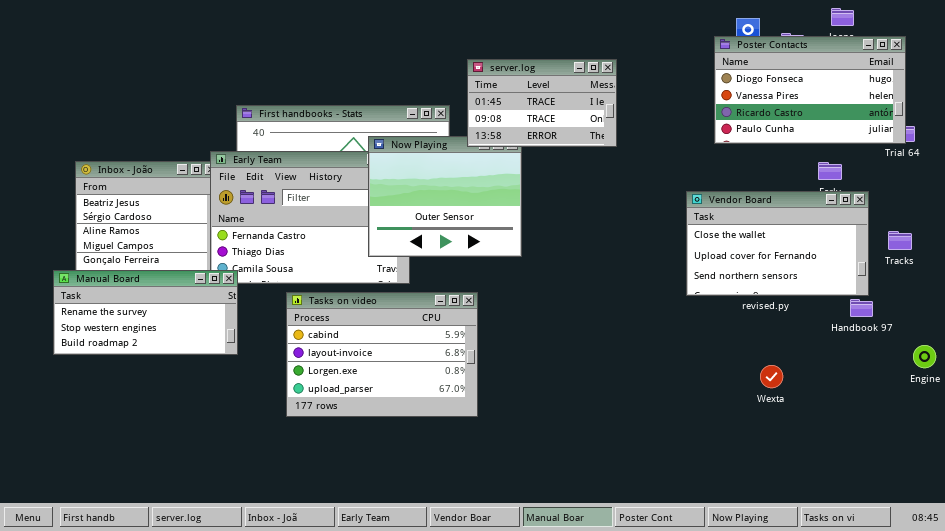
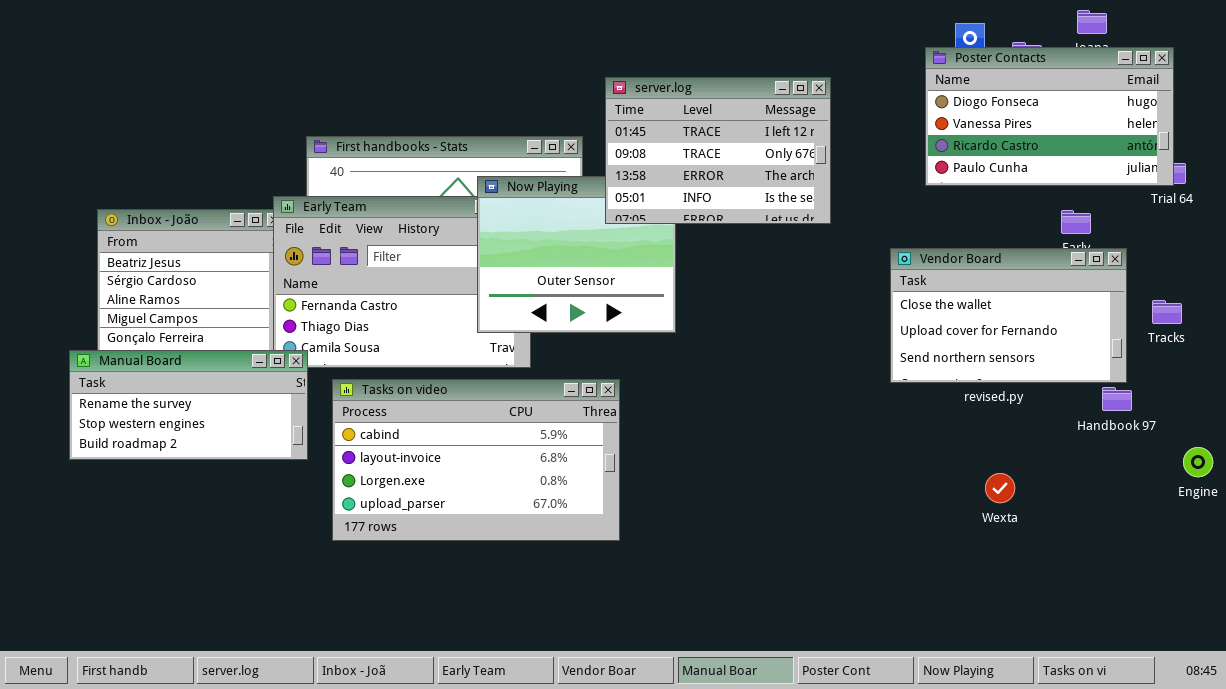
server.log: [467,59,617,147] -> [605,77,831,224], resized
Tasks on video: [286,292,478,417] -> [332,379,620,541], resized

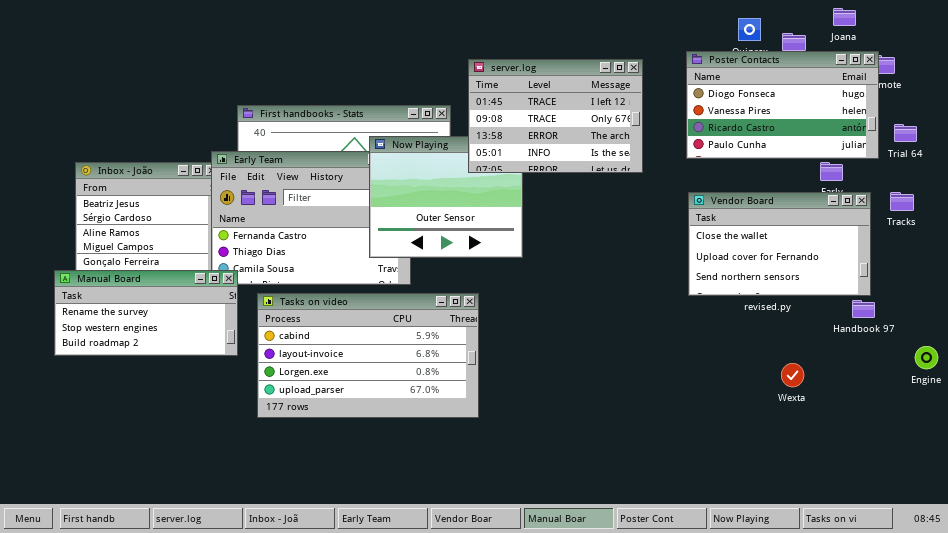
Poster Contacts: [925,47,1174,186] -> [686,51,879,159], moved
Tracks: [1152,300,1182,324] -> [890,192,914,211], moved
Wexta: [985,473,1015,503] -> [781,363,804,387], moved

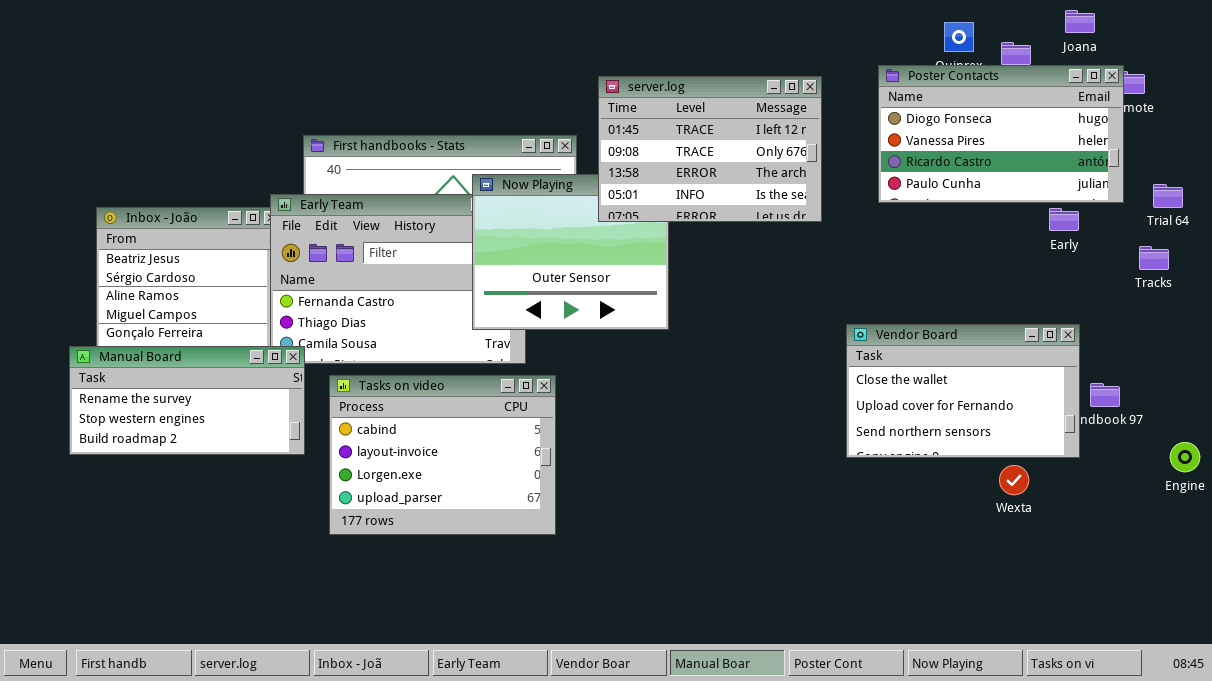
Trial 64: [894,124,917,142] -> [1153,184,1183,208], moved
Vendor Board: [688,192,871,296] -> [846,324,1080,458], moved
Tasks on video: [257,293,479,418] -> [329,375,556,535], resized

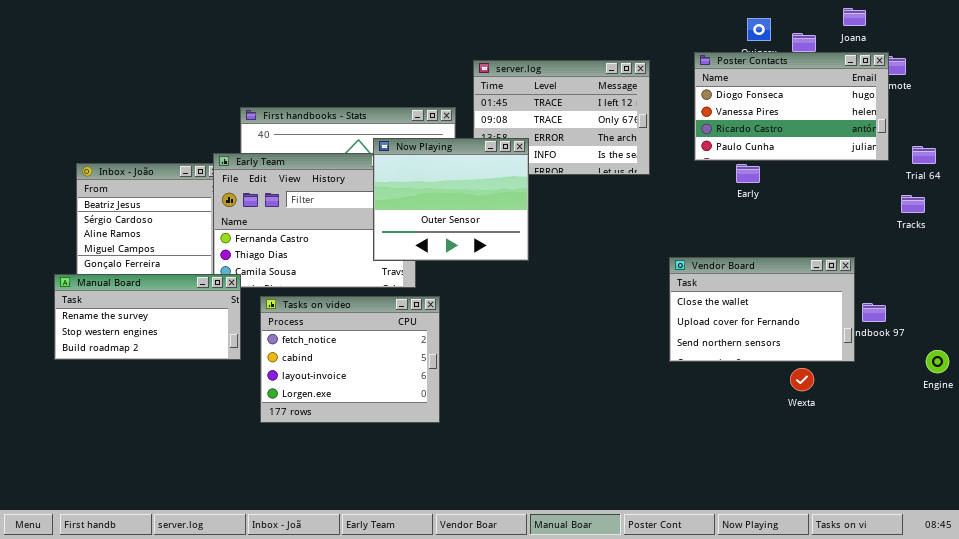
Now Playing: [472,174,669,330] -> [373,138,529,261], raised
Early: [1049,208,1079,231] -> [736,164,760,183], moved
Tasks on video: [329,375,556,535] -> [260,296,440,423], scrolled up 1 row

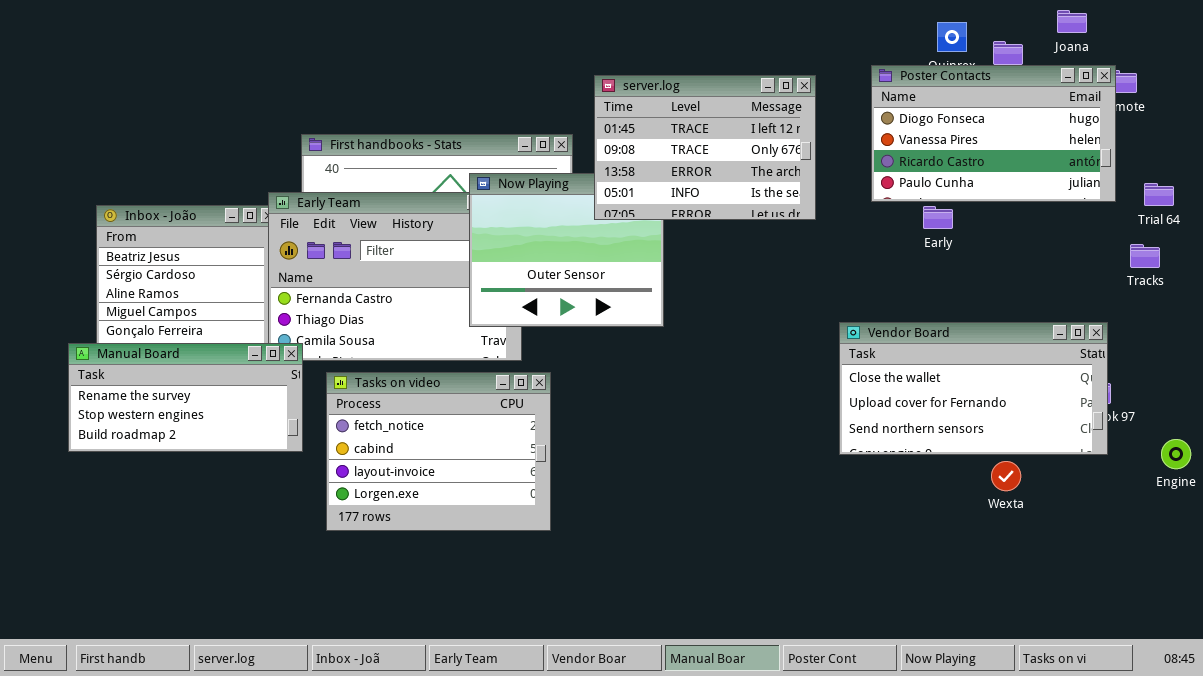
server.log: [473,60,650,175] -> [594,75,816,220], raised
Vendor Board: [669,257,855,362] -> [839,322,1108,455], resized

